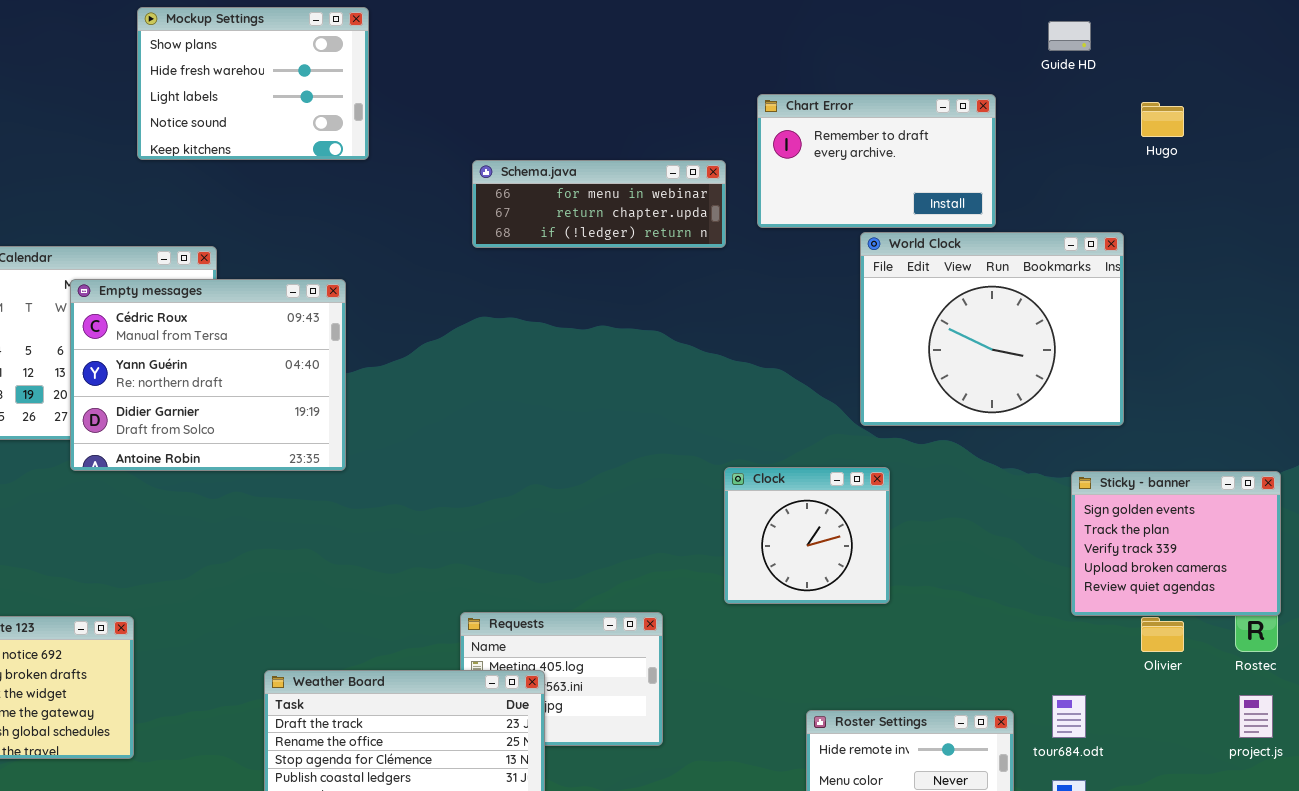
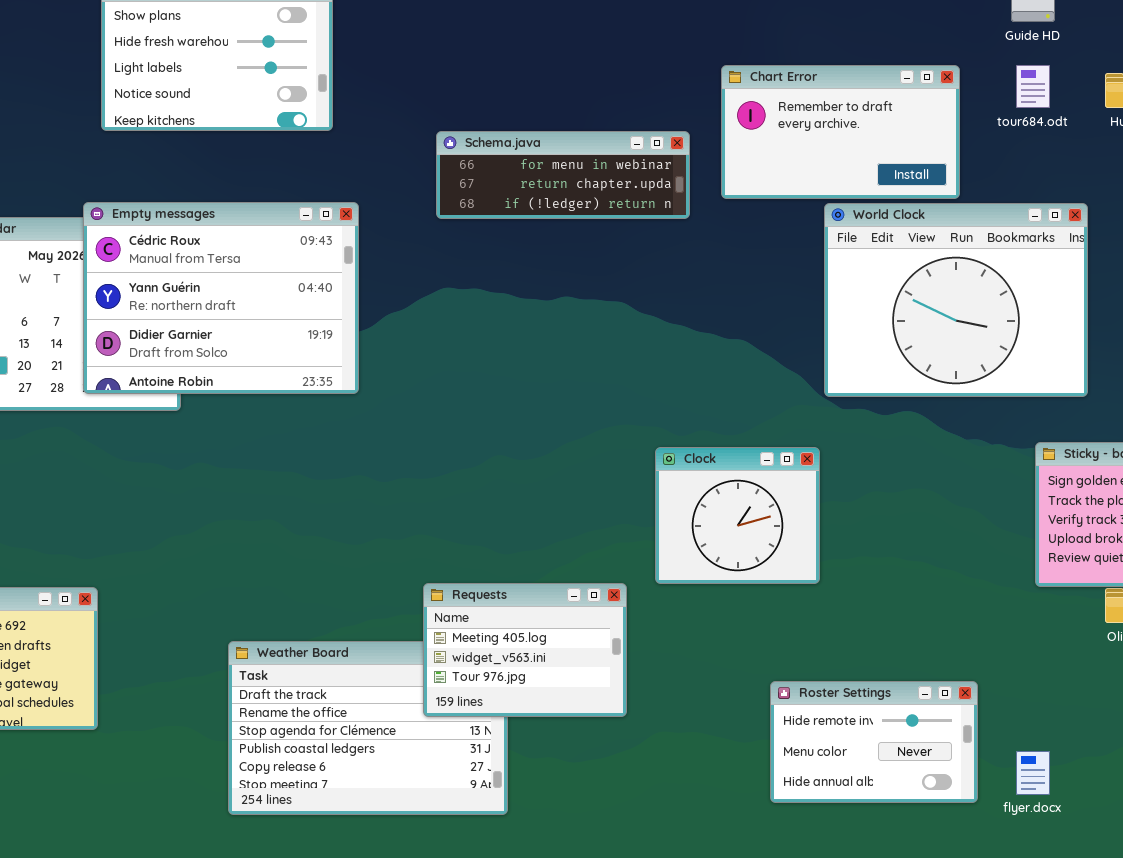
Empty messages: [70,279,346,471] -> [83,202,359,394], moved
Clock: [724,467,890,604] -> [655,447,820,584], moved
Requests: [460,612,663,746] -> [423,583,627,717], raised
tour684.odt: [1052,695,1086,738] -> [1016,65,1050,108], moved

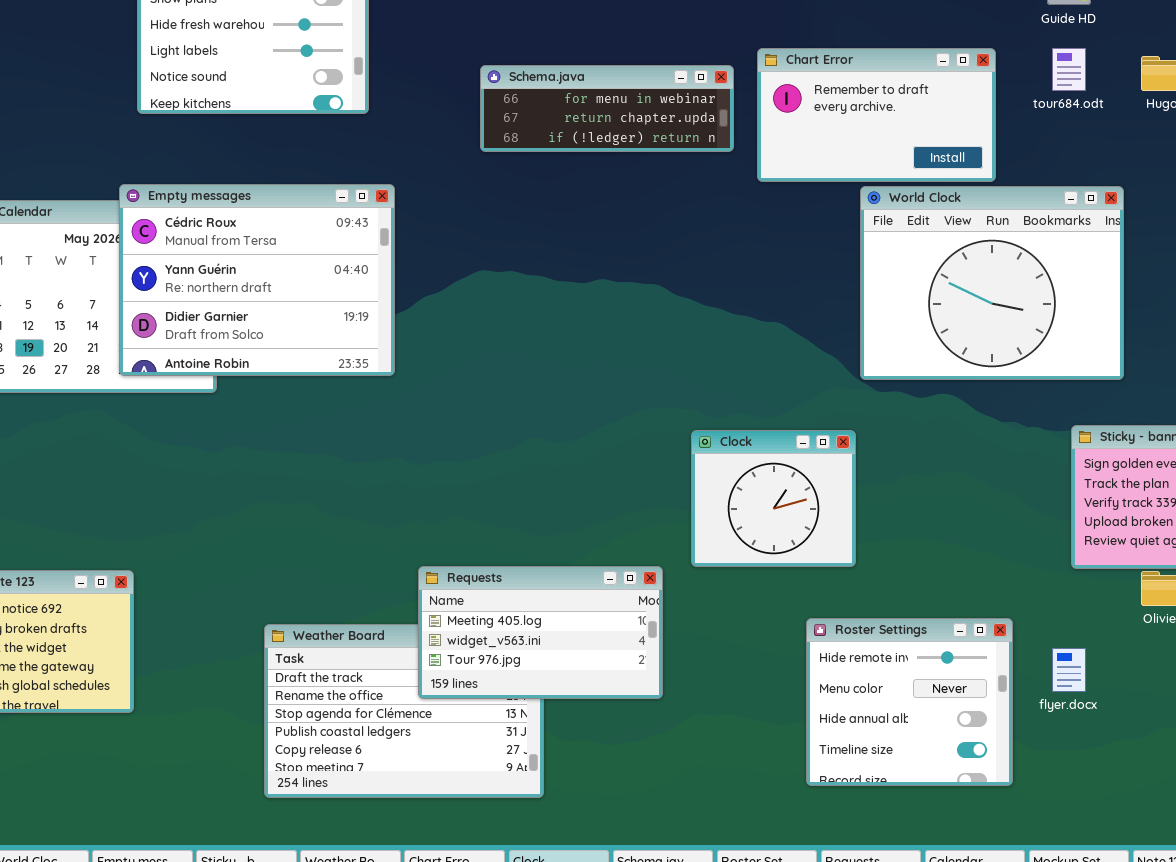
Schema.java: [436,131,690,219] -> [480,65,734,152], moved
Requests: [423,583,627,717] -> [418,566,663,699], resized
Roster Settings: [770,681,978,803] -> [806,618,1013,786], resized
flyer.docx: [1016,751,1050,795] -> [1052,648,1086,692], moved

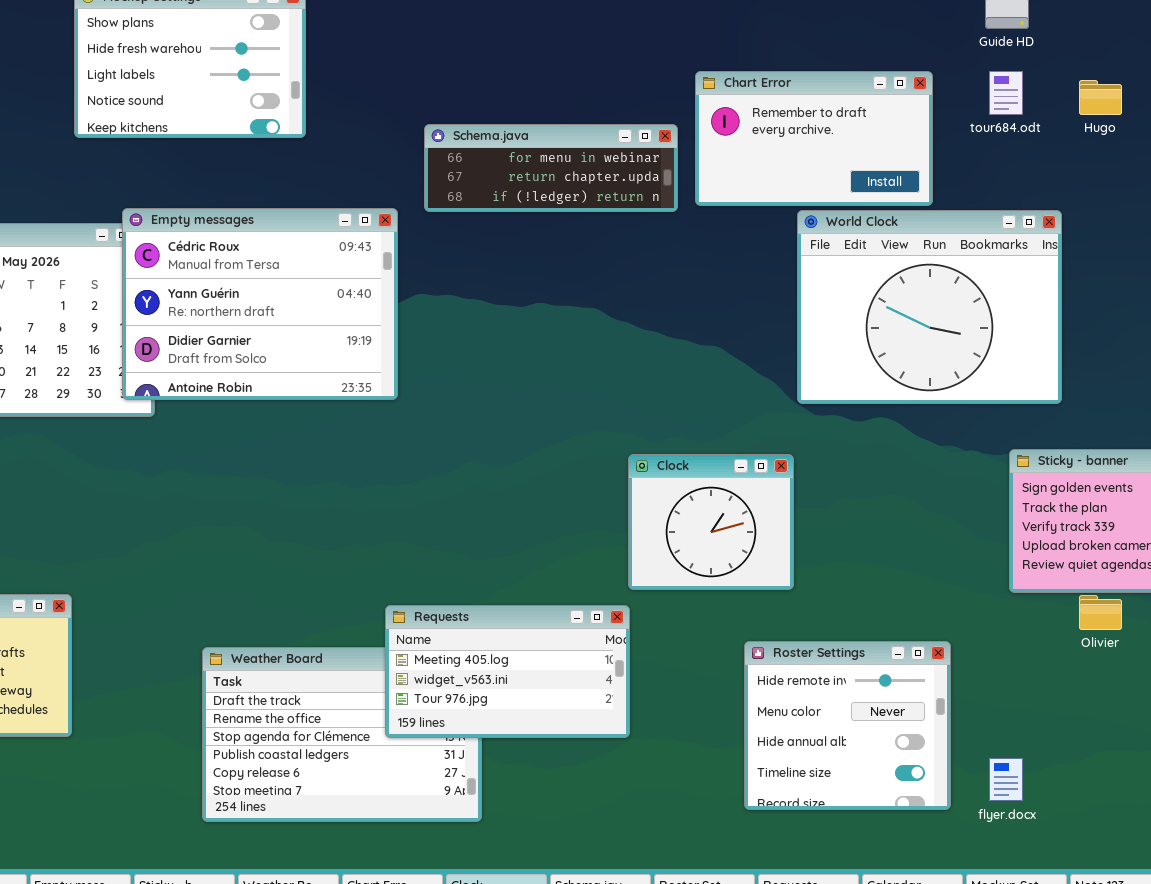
Schema.java: [480,65,734,152] -> [424,124,678,212], moved
Empty messages: [119,184,395,376] -> [122,208,398,400], moved
Requests: [418,566,663,699] -> [385,605,630,738], moved
flyer.docx: [1052,648,1086,692] -> [989,758,1023,801], moved

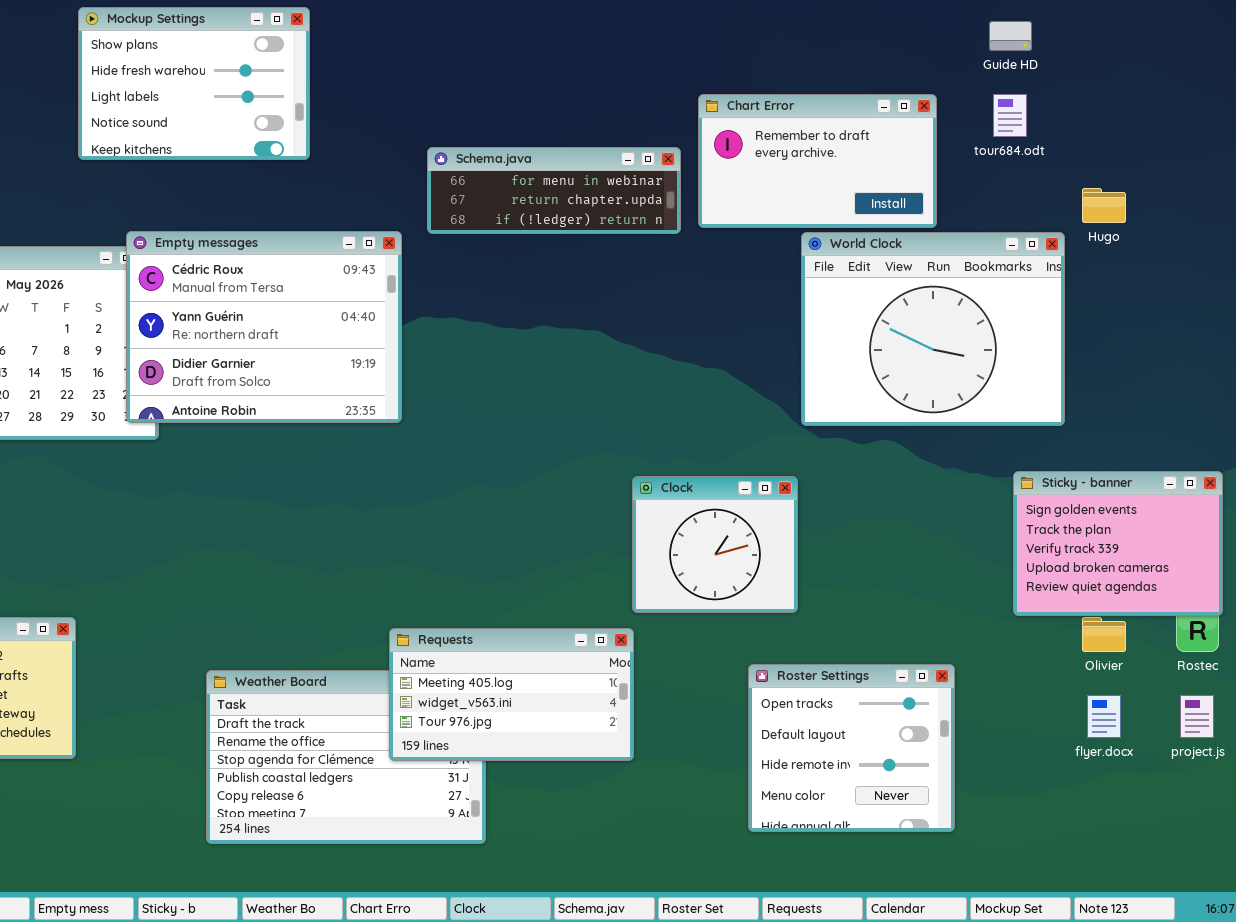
Hugo: [1079,80,1122,115] -> [1082,188,1126,223], moved
Roster Settings: [744,641,951,810] -> [748,664,955,832], scrolled up 2 rows
flyer.docx: [989,758,1023,801] -> [1087,695,1121,738], moved

